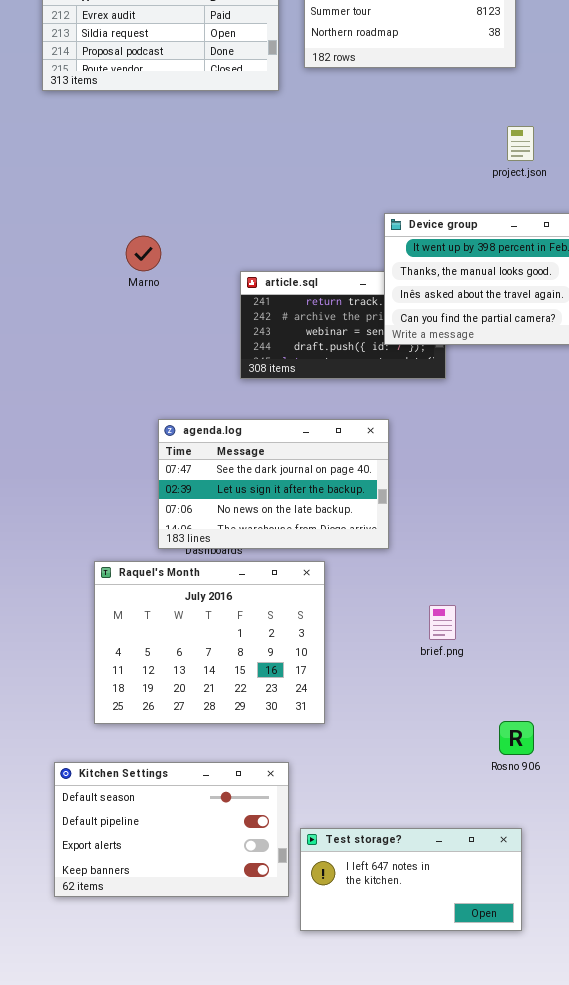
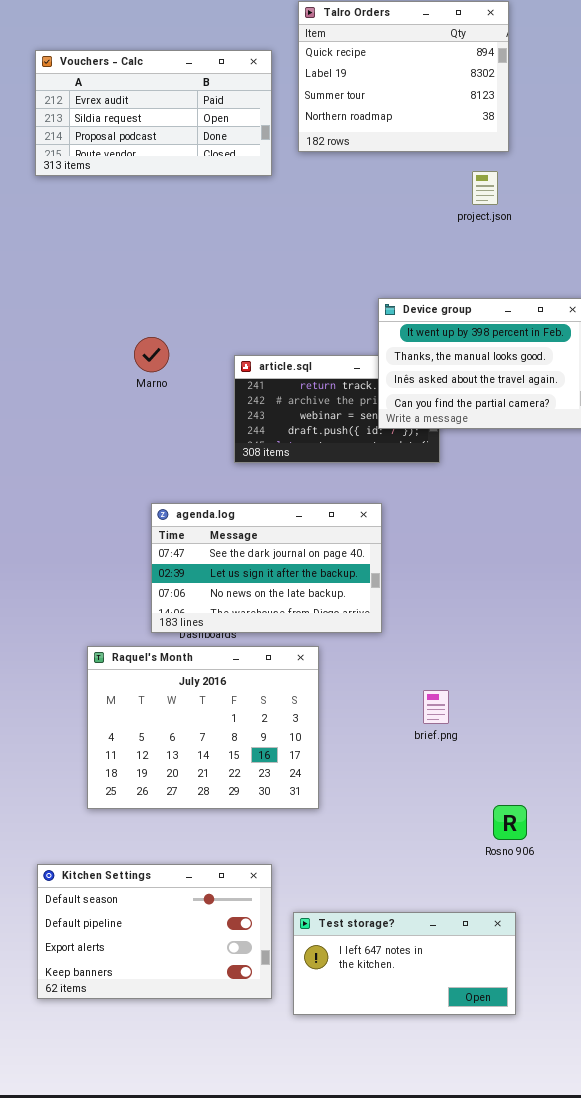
project.json: [507,126,534,161] -> [472,171,498,205], moved
Marno: [126,236,161,271] -> [134,337,169,372], moved
Kitchen Settings: [54,762,289,897] -> [37,864,272,999], moved

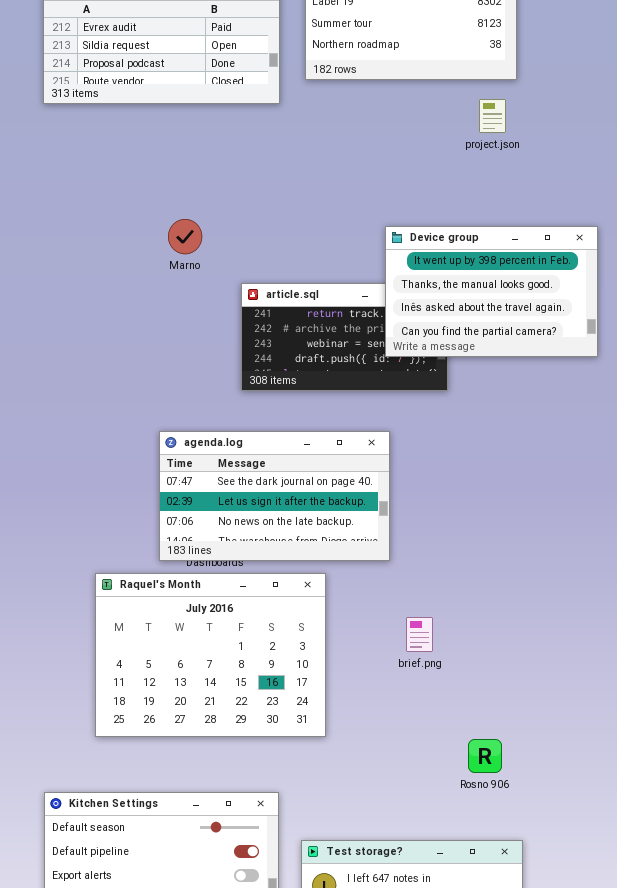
Marno: [134,337,169,372] -> [168,219,202,254], moved
brief.png: [423,690,449,724] -> [406,617,433,652], moved
Rosno 906: [493,805,527,840] -> [468,739,502,773], moved

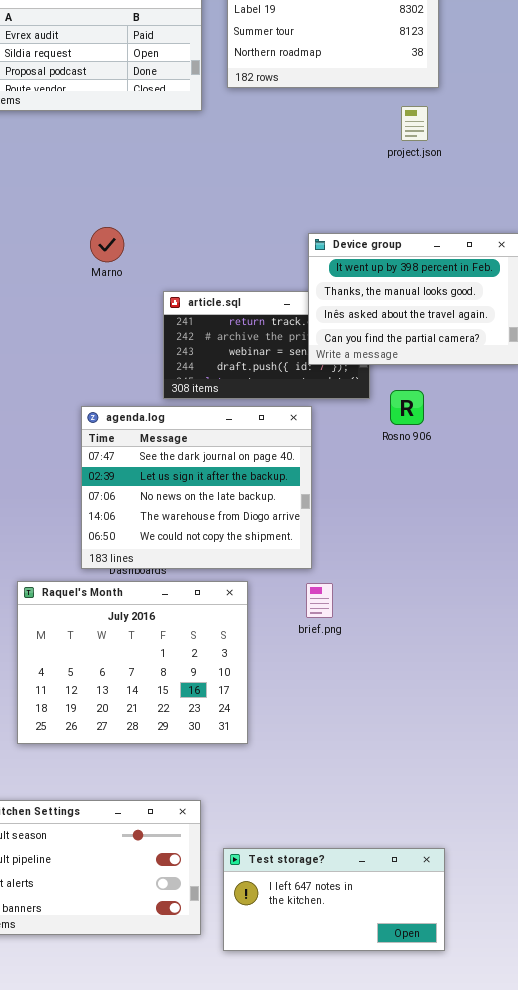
agenda.log: [159,431,390,561] -> [81,406,312,569], resized
brief.png: [406,617,433,652] -> [306,583,333,618], moved
Rosno 906: [468,739,502,773] -> [390,390,424,425], moved

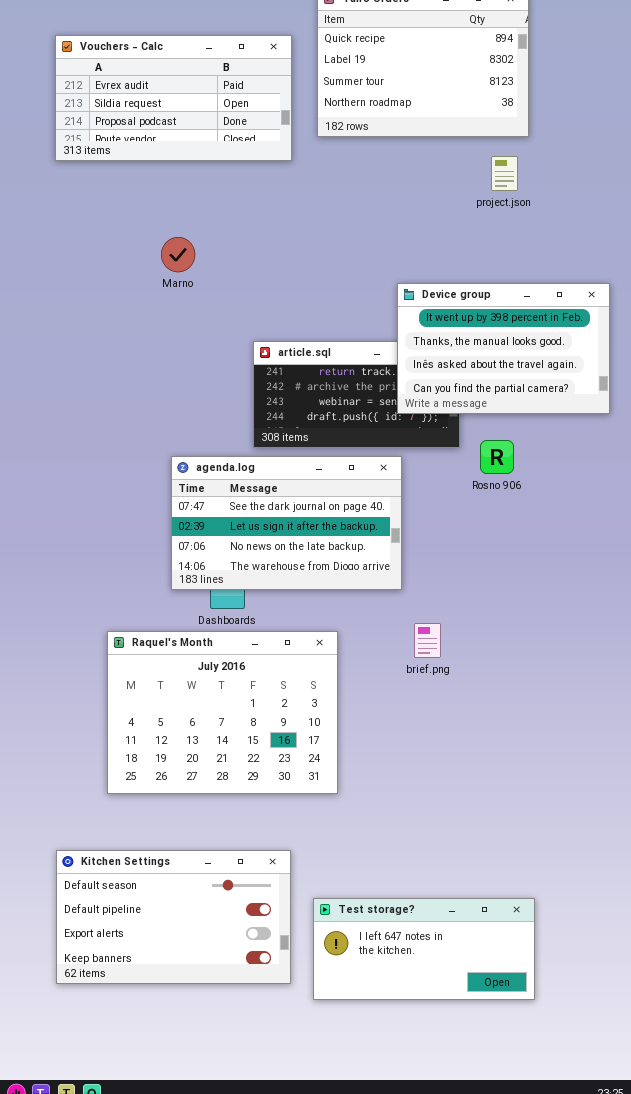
Marno: [90,227,124,262] -> [161,237,195,272], moved
agenda.log: [81,406,312,569] -> [171,456,402,590], resized
brief.png: [306,583,333,618] -> [414,623,441,658], moved

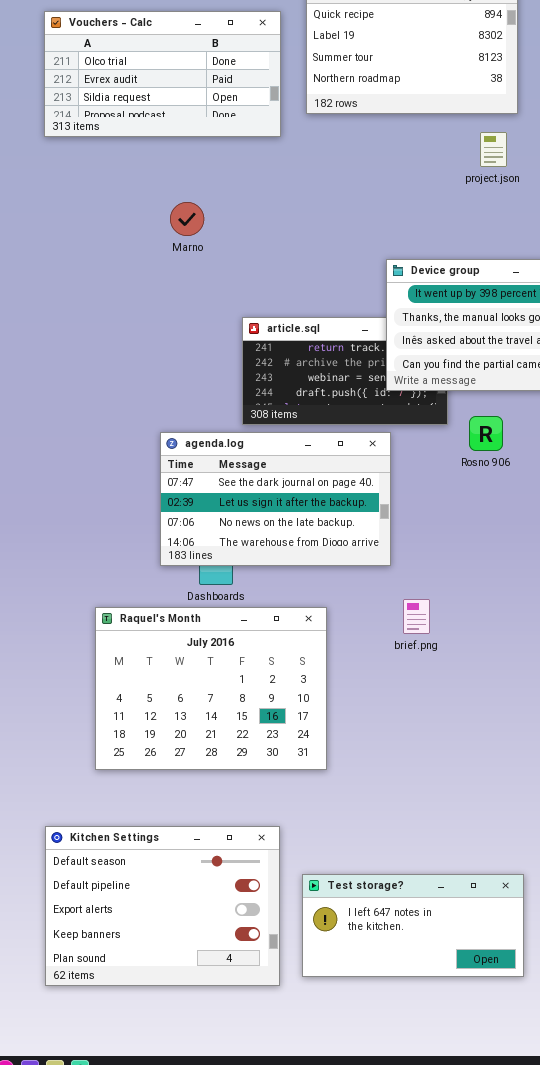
Vouchers - Calc: [55,35,292,161] -> [44,11,281,137], scrolled up 1 row
Marno: [161,237,195,272] -> [170,202,204,236], moved
Kitchen Settings: [56,850,291,984] -> [45,826,280,986], resized

